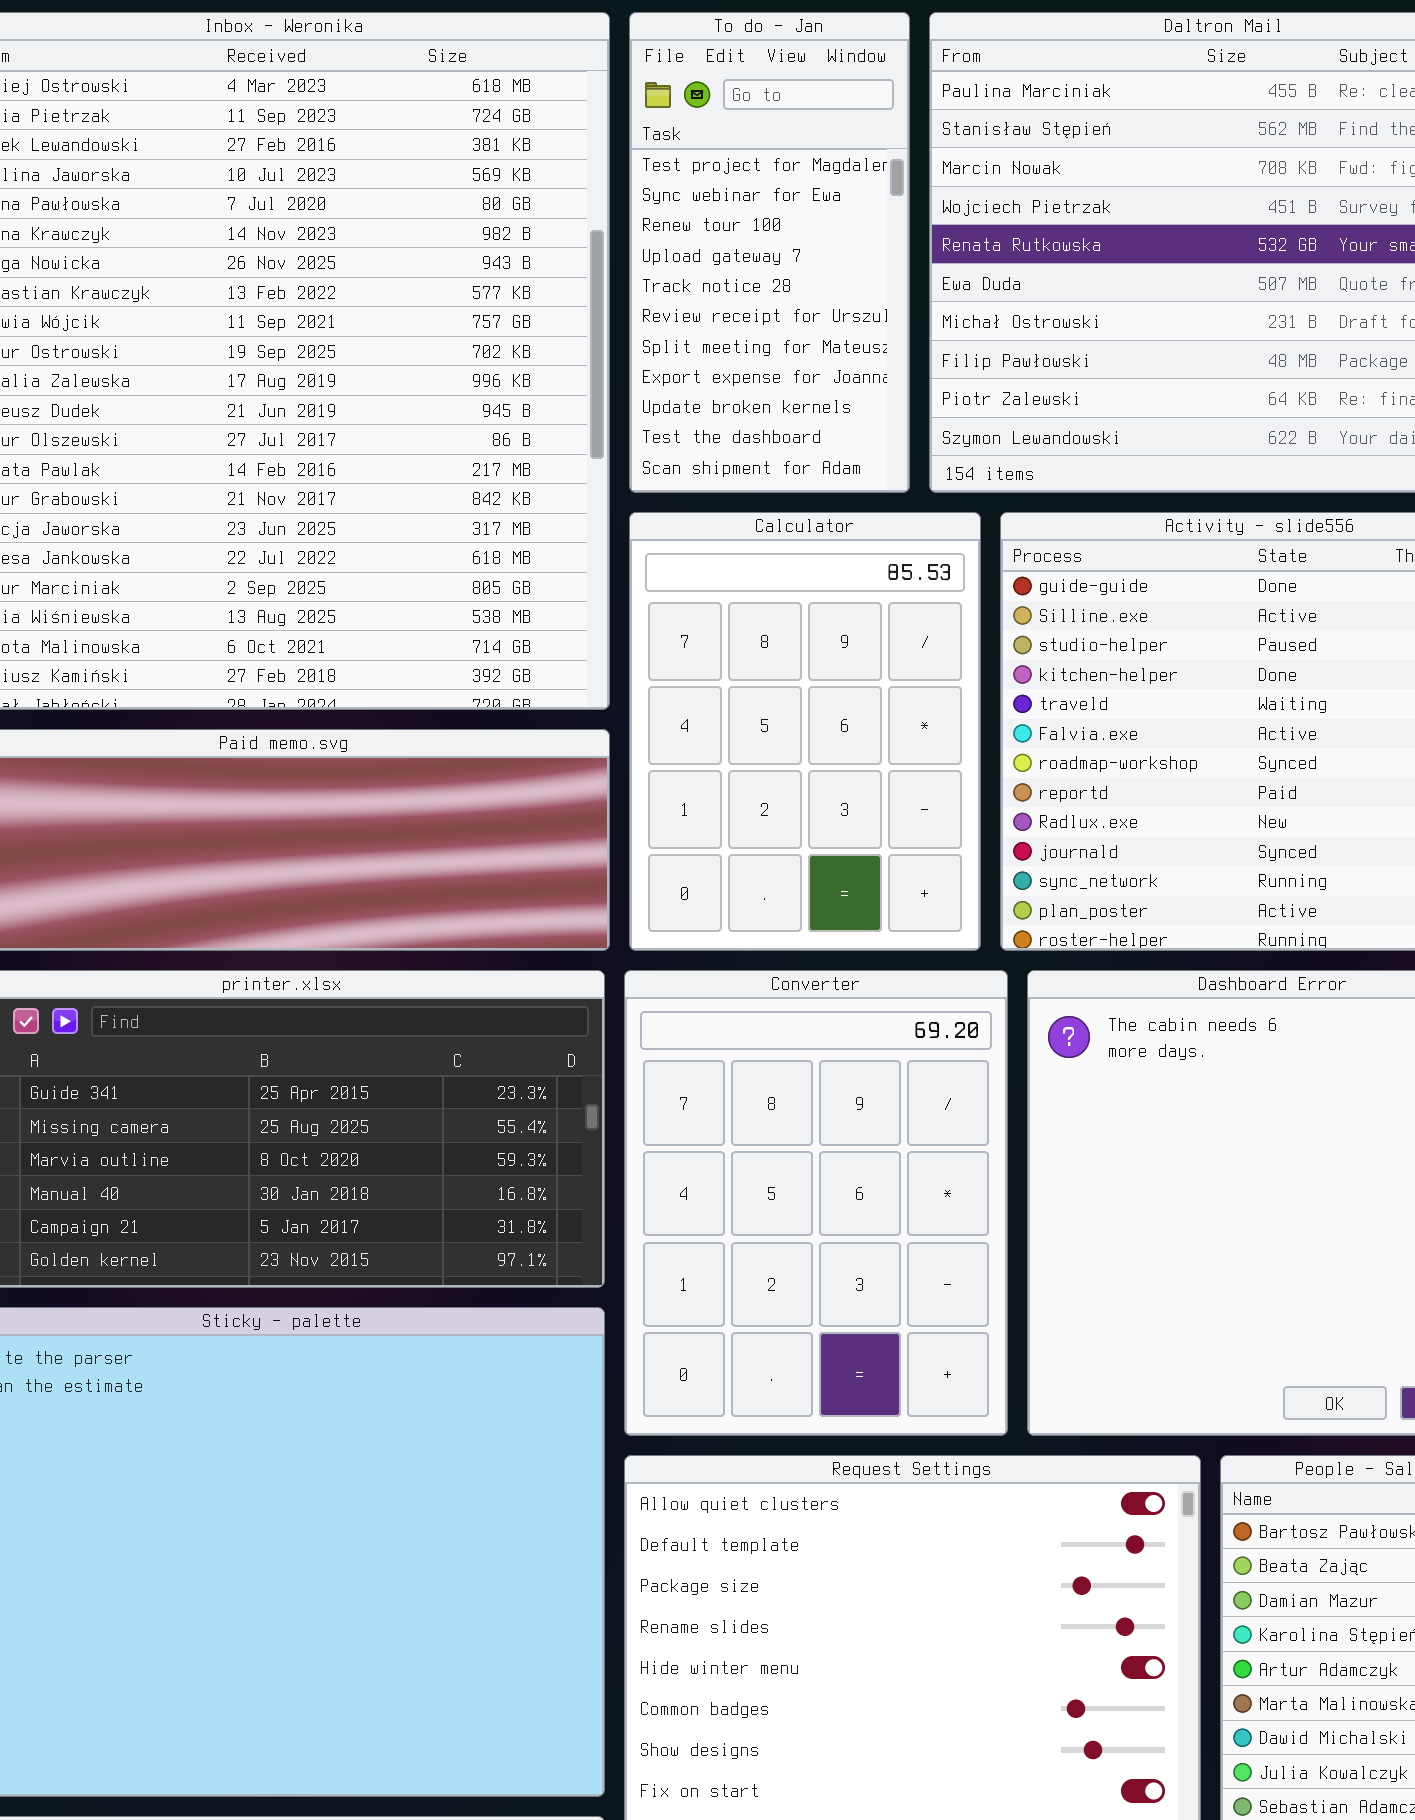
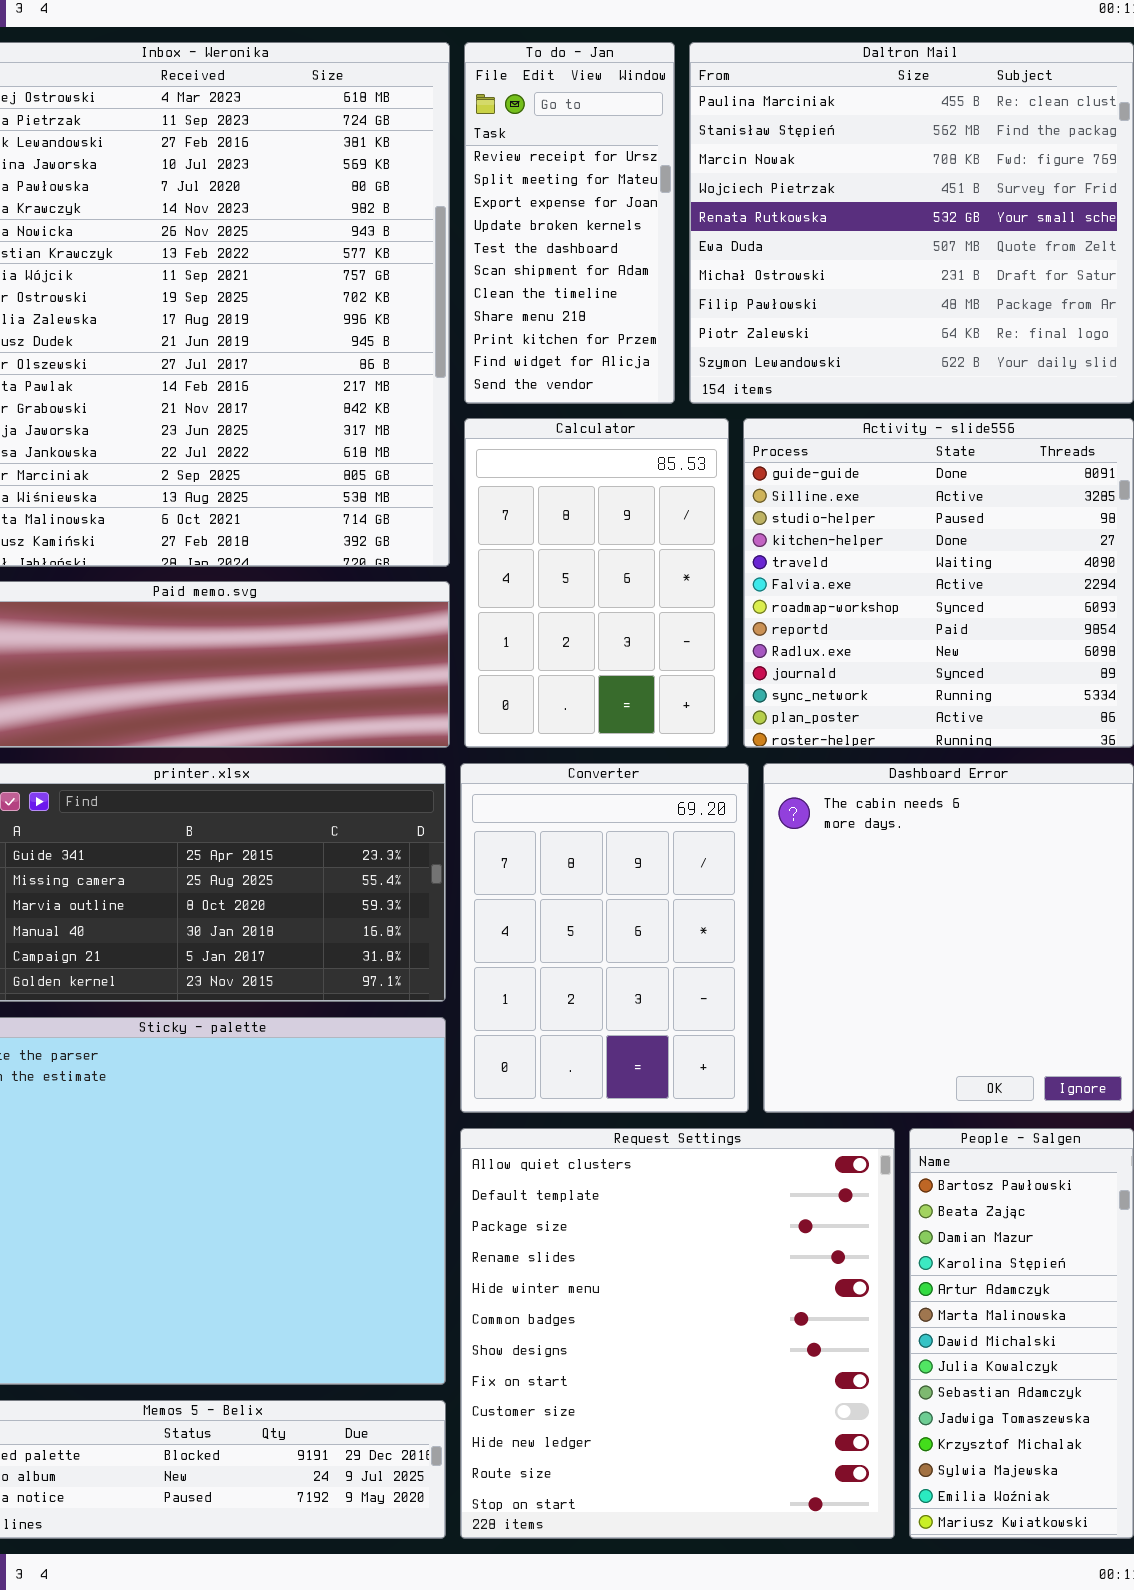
To do - Jan: [629,12,910,493] -> [464,42,675,404], scrolled down 5 rows

